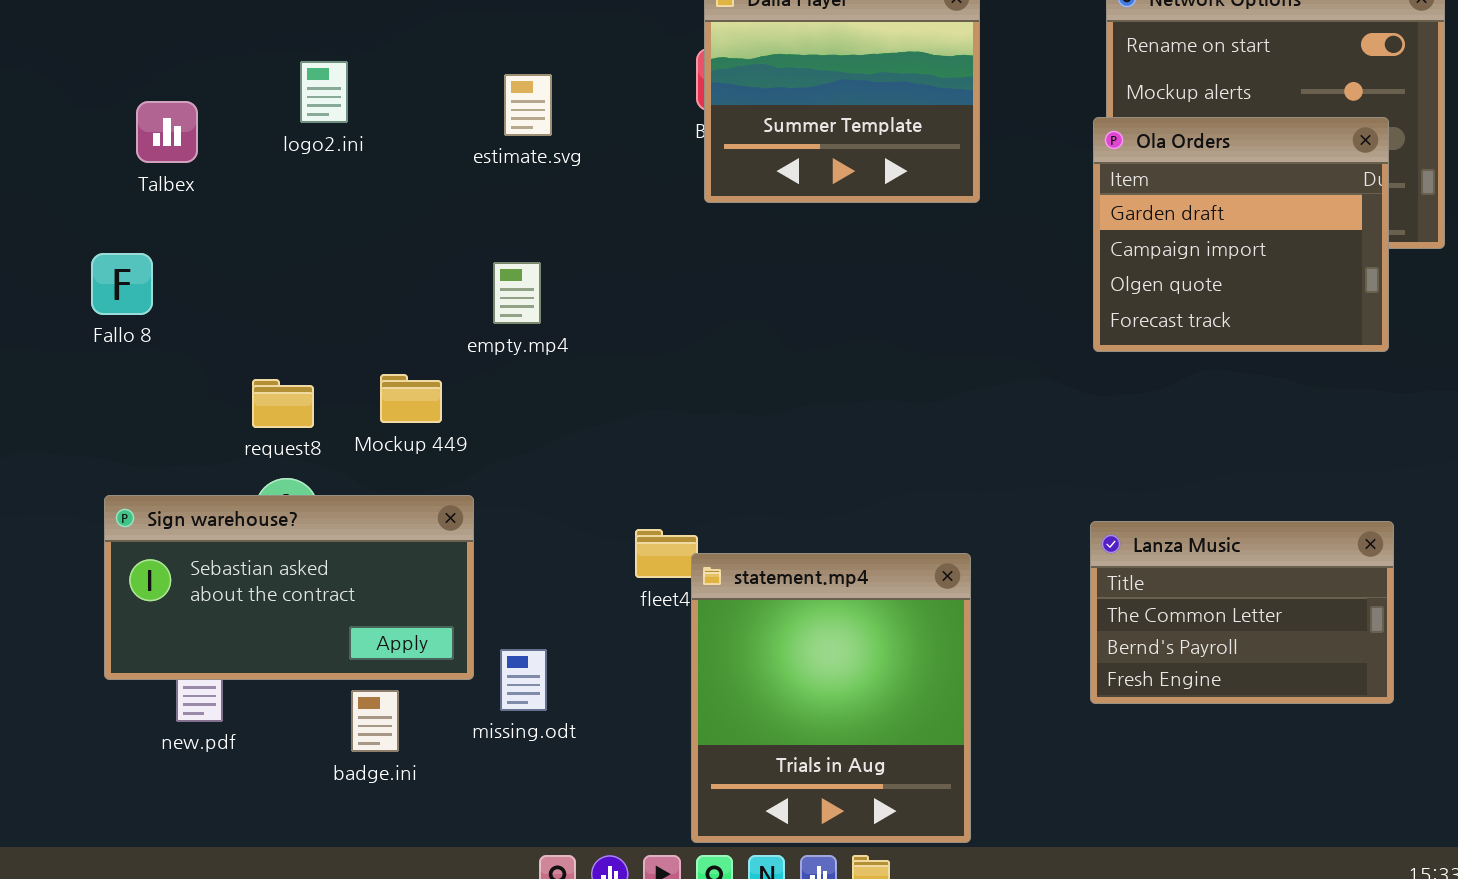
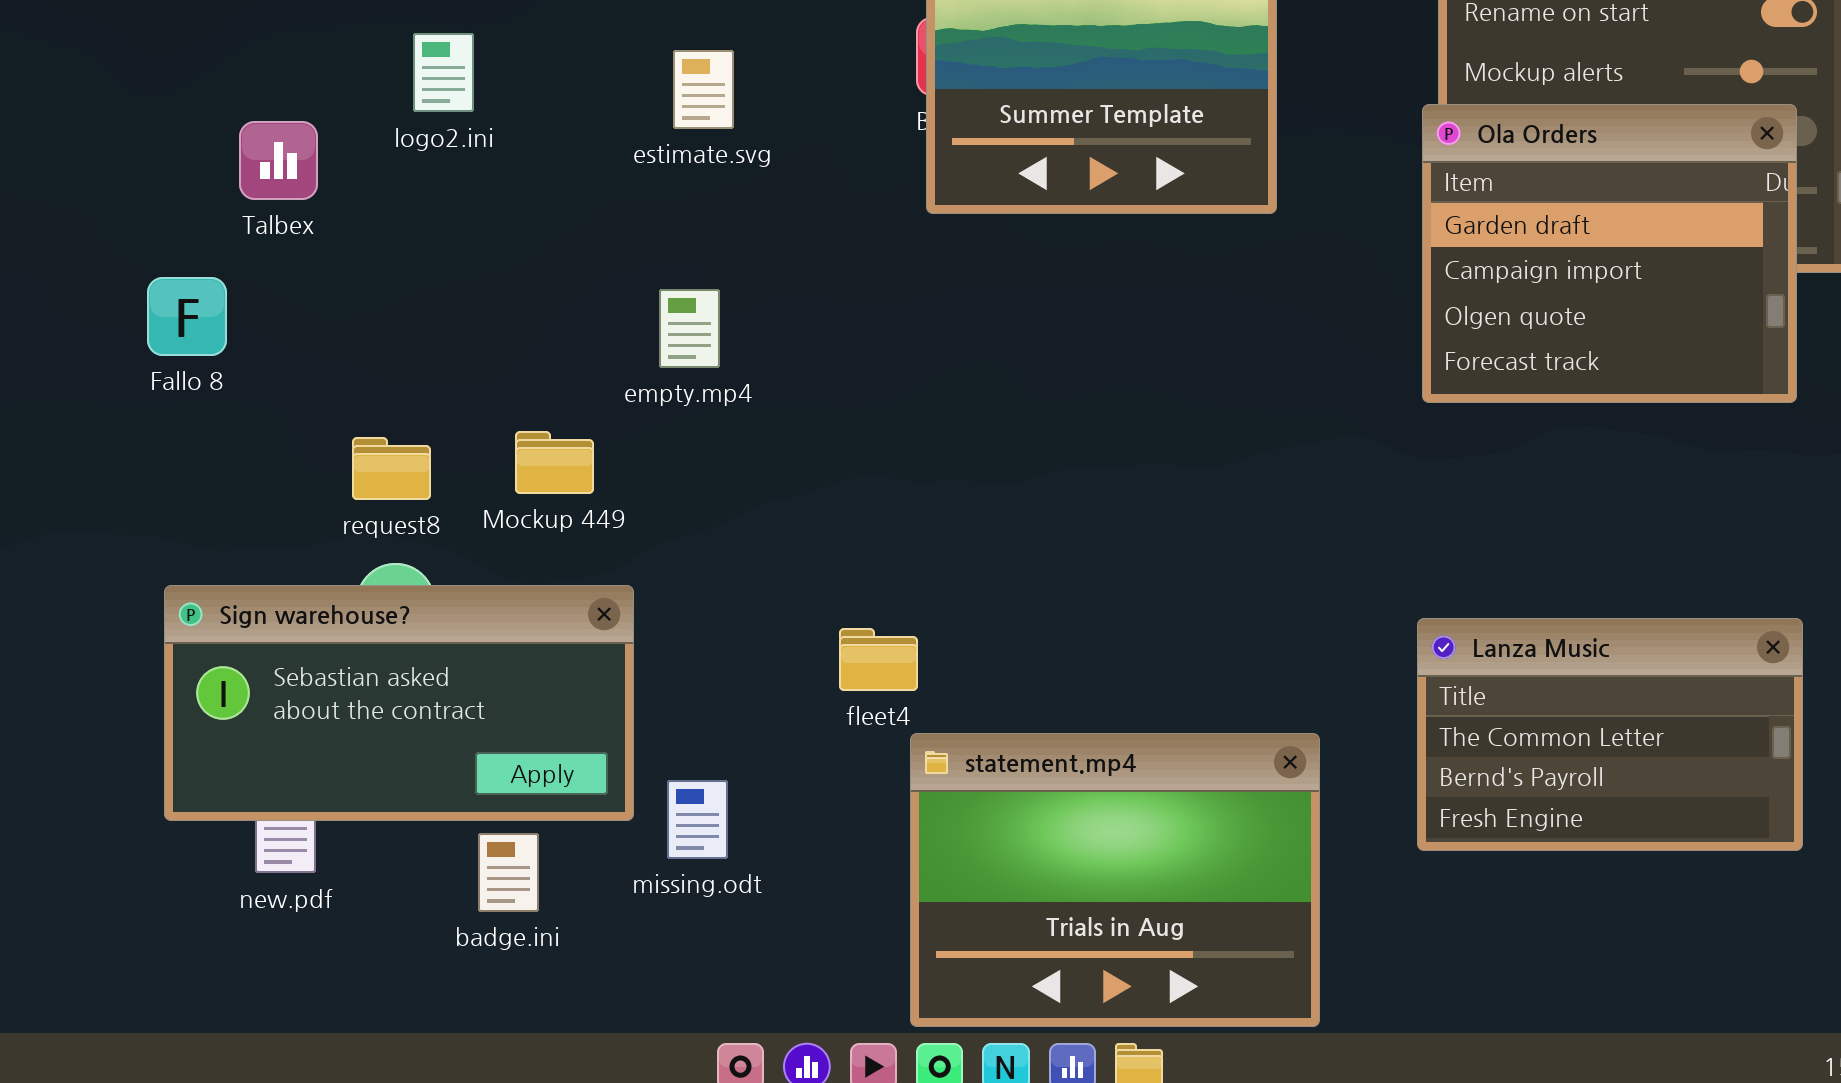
Talbex: [136,101,198,163] -> [239,121,318,200], moved
statement.mp4: [691,553,971,843] -> [910,733,1320,1027], resized

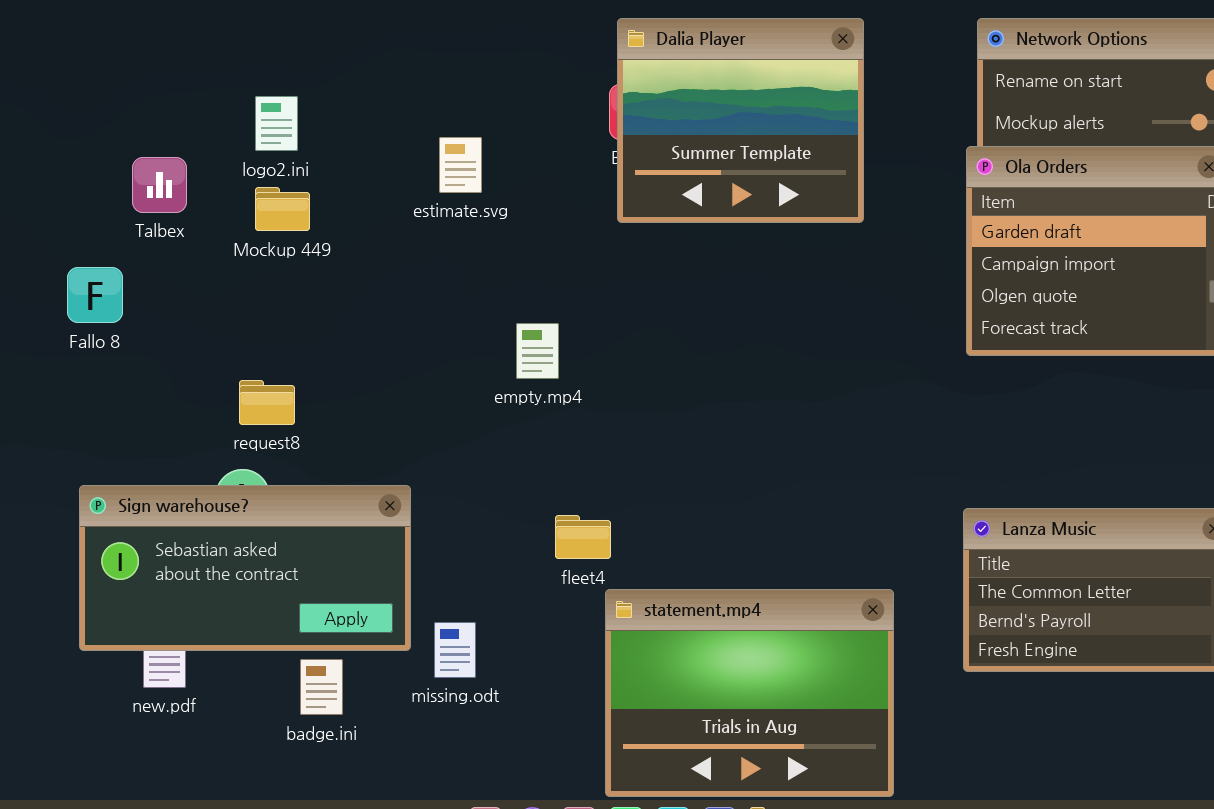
estimate.svg: [673,50,734,129] -> [439,137,482,193], moved
empty.mp4: [659,289,720,368] -> [516,323,559,379], moved
Mockup 449: [515,431,594,494] -> [255,187,310,231], moved
request8: [352,437,431,500] -> [239,380,295,425], moved

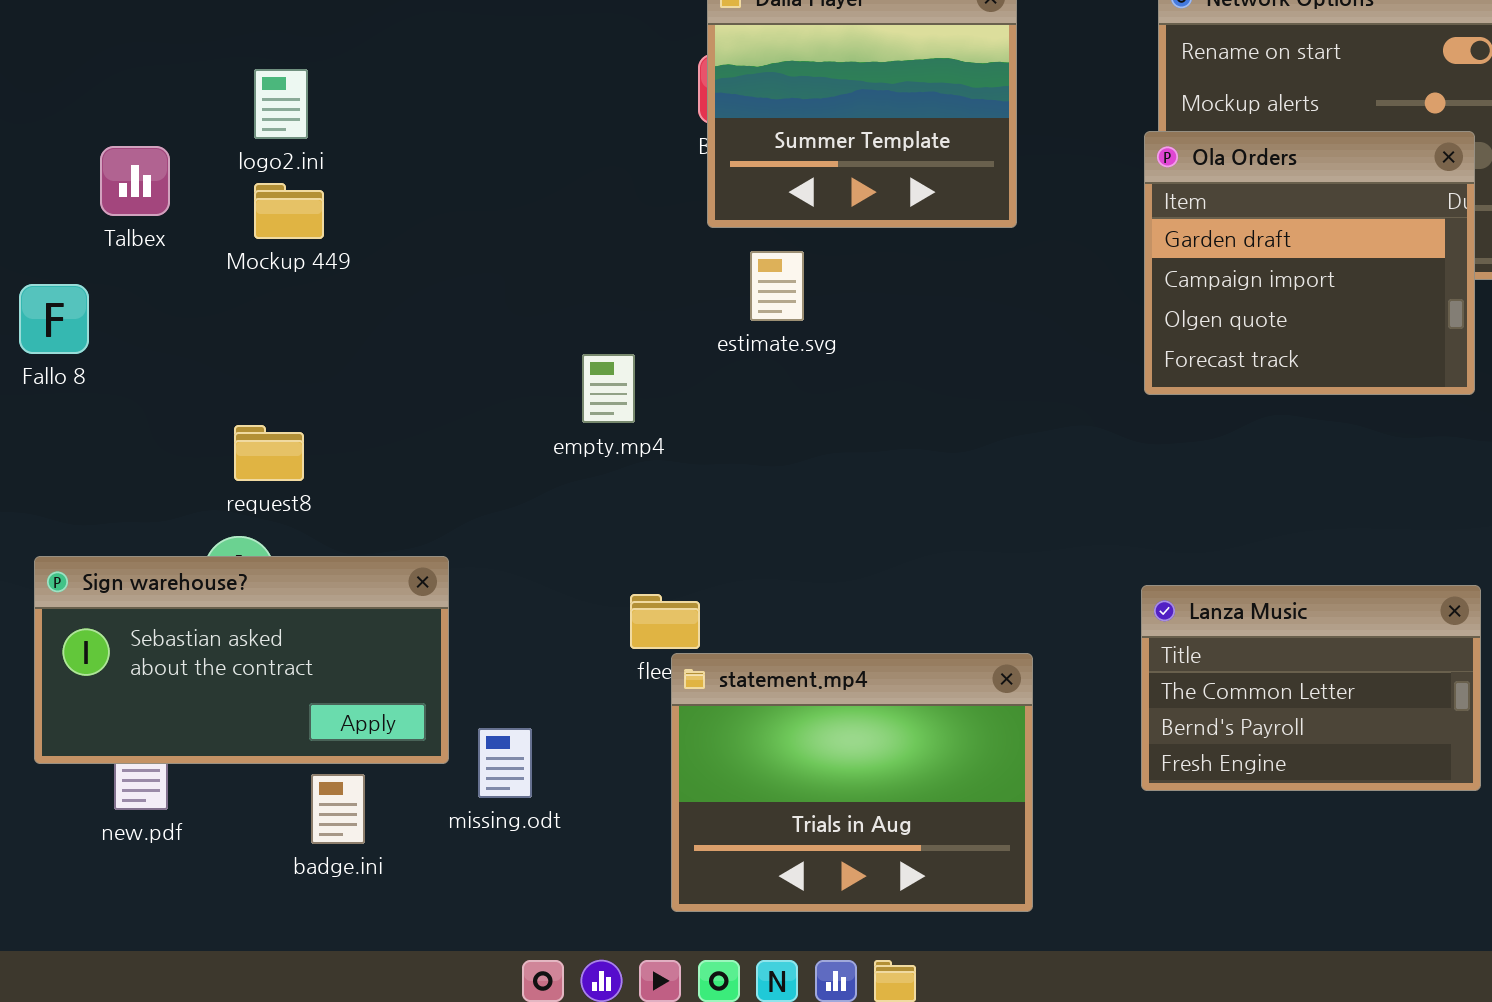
estimate.svg: [439,137,482,193] -> [750,251,804,321], moved
statement.mp4: [605,589,894,797] -> [671,653,1033,912], moved

